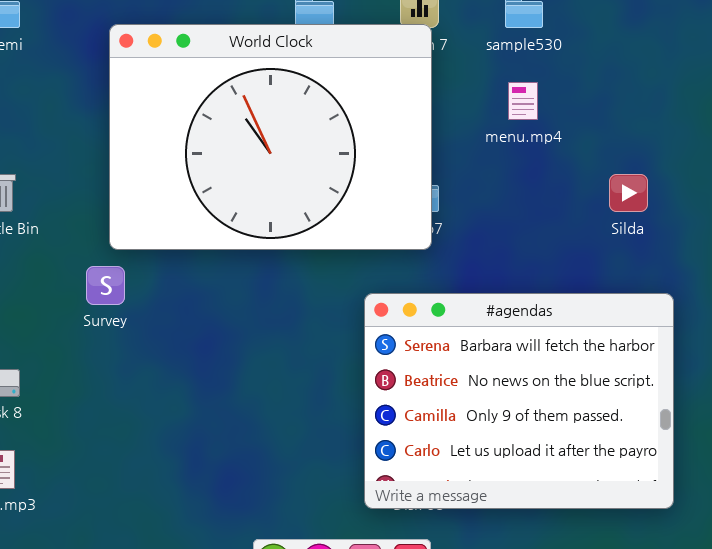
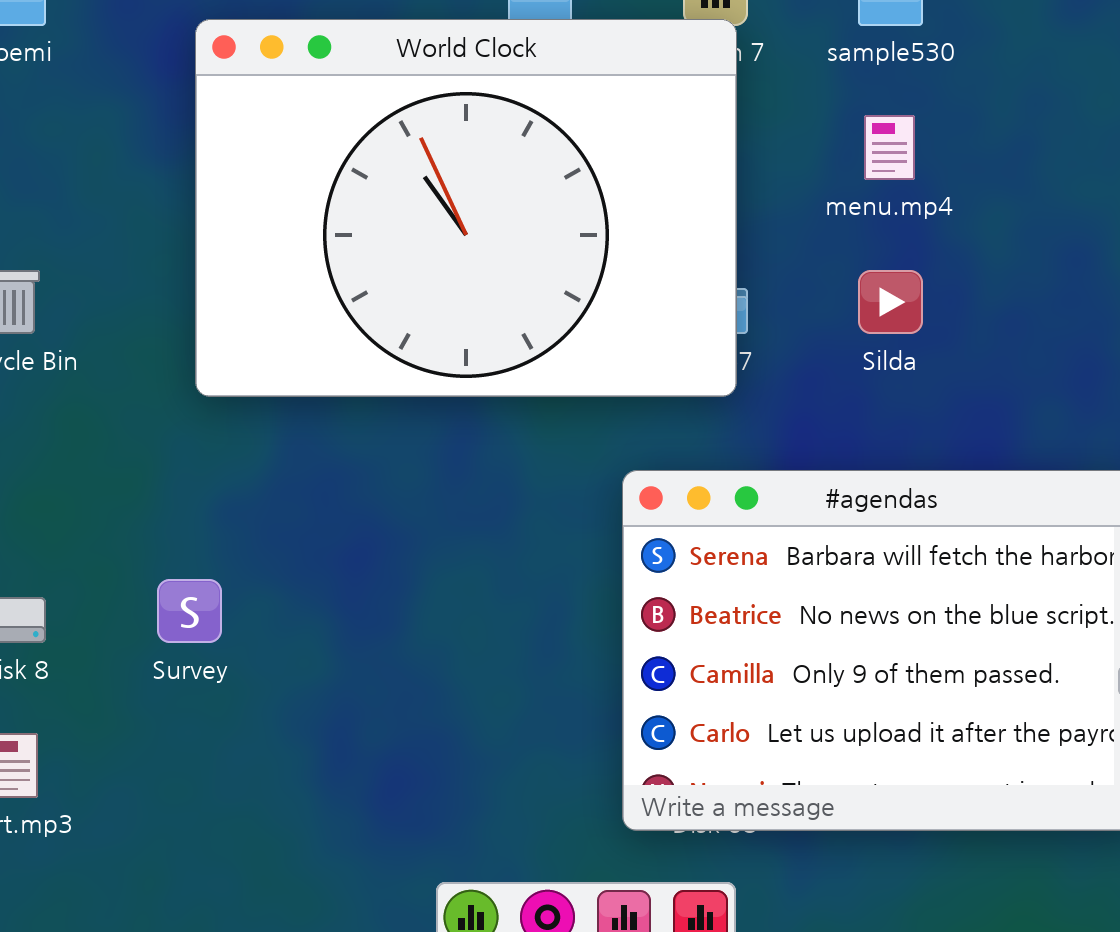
Silda: [609,174,648,212] -> [858,270,923,334], moved
Survey: [86,266,125,305] -> [157,579,222,643], moved

